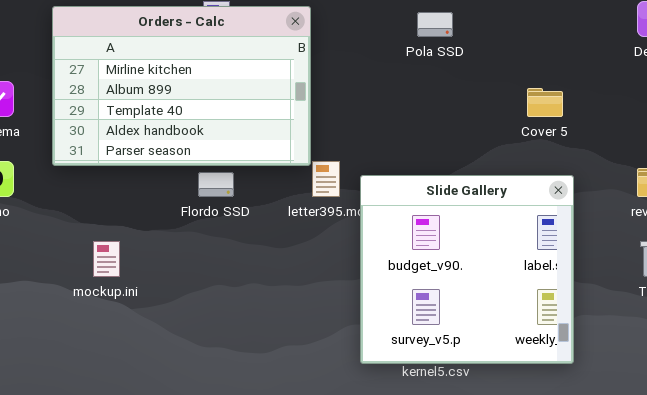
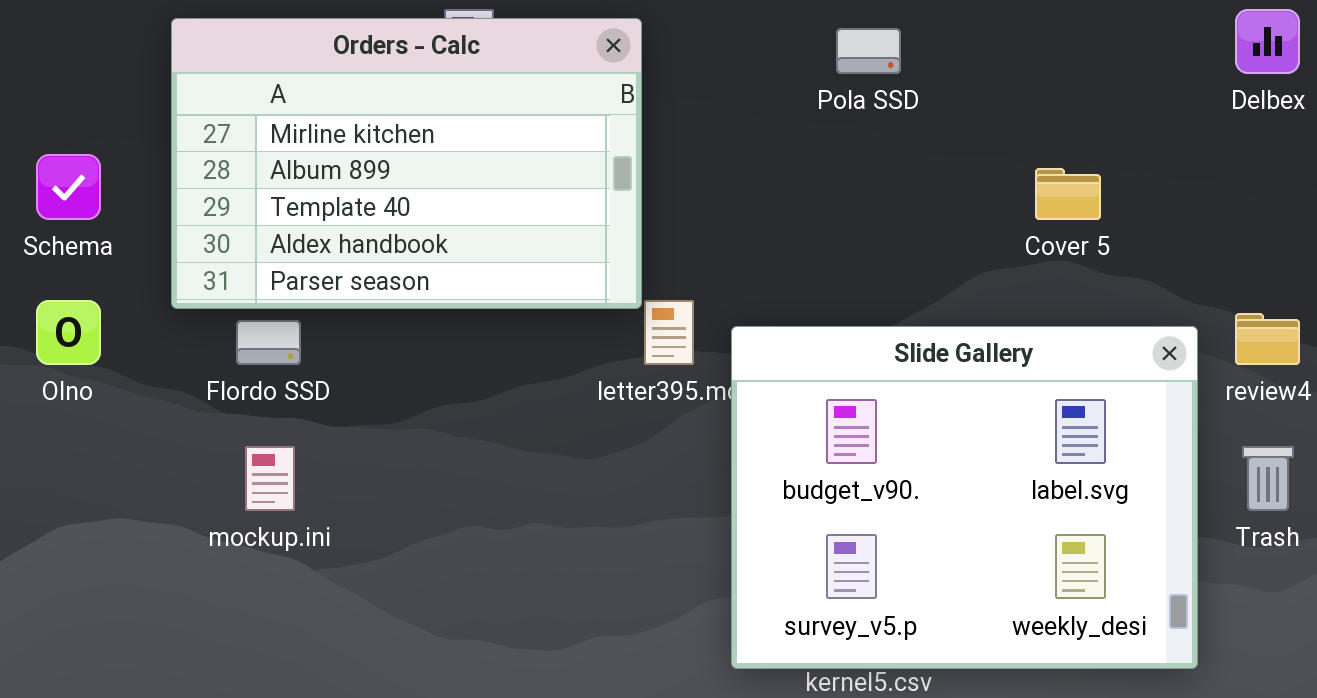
Flordo SSD: [198,172,234,197] -> [236,320,301,365], moved
Slide Gallery: [360,175,574,364] -> [731,326,1198,669], resized

